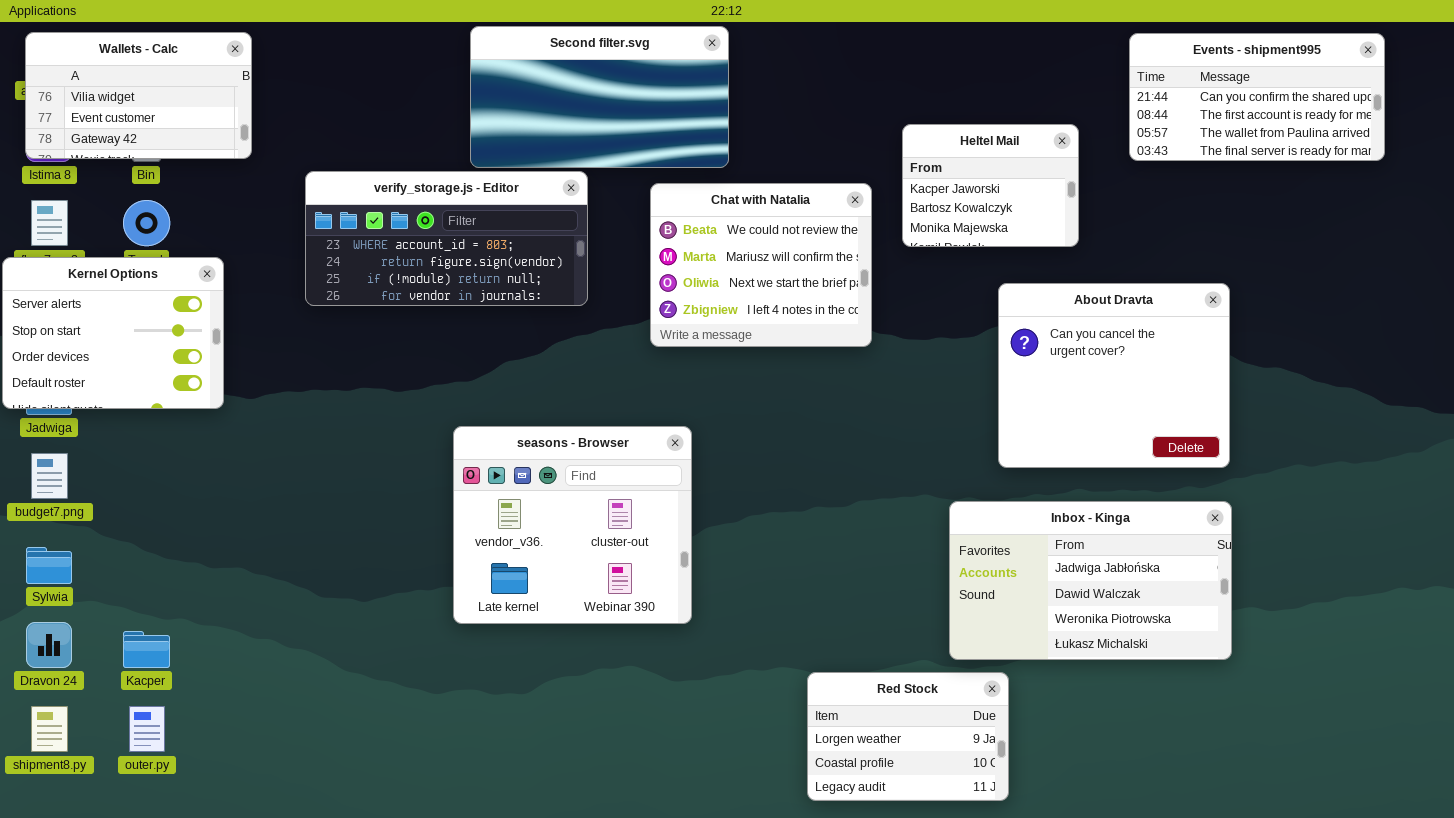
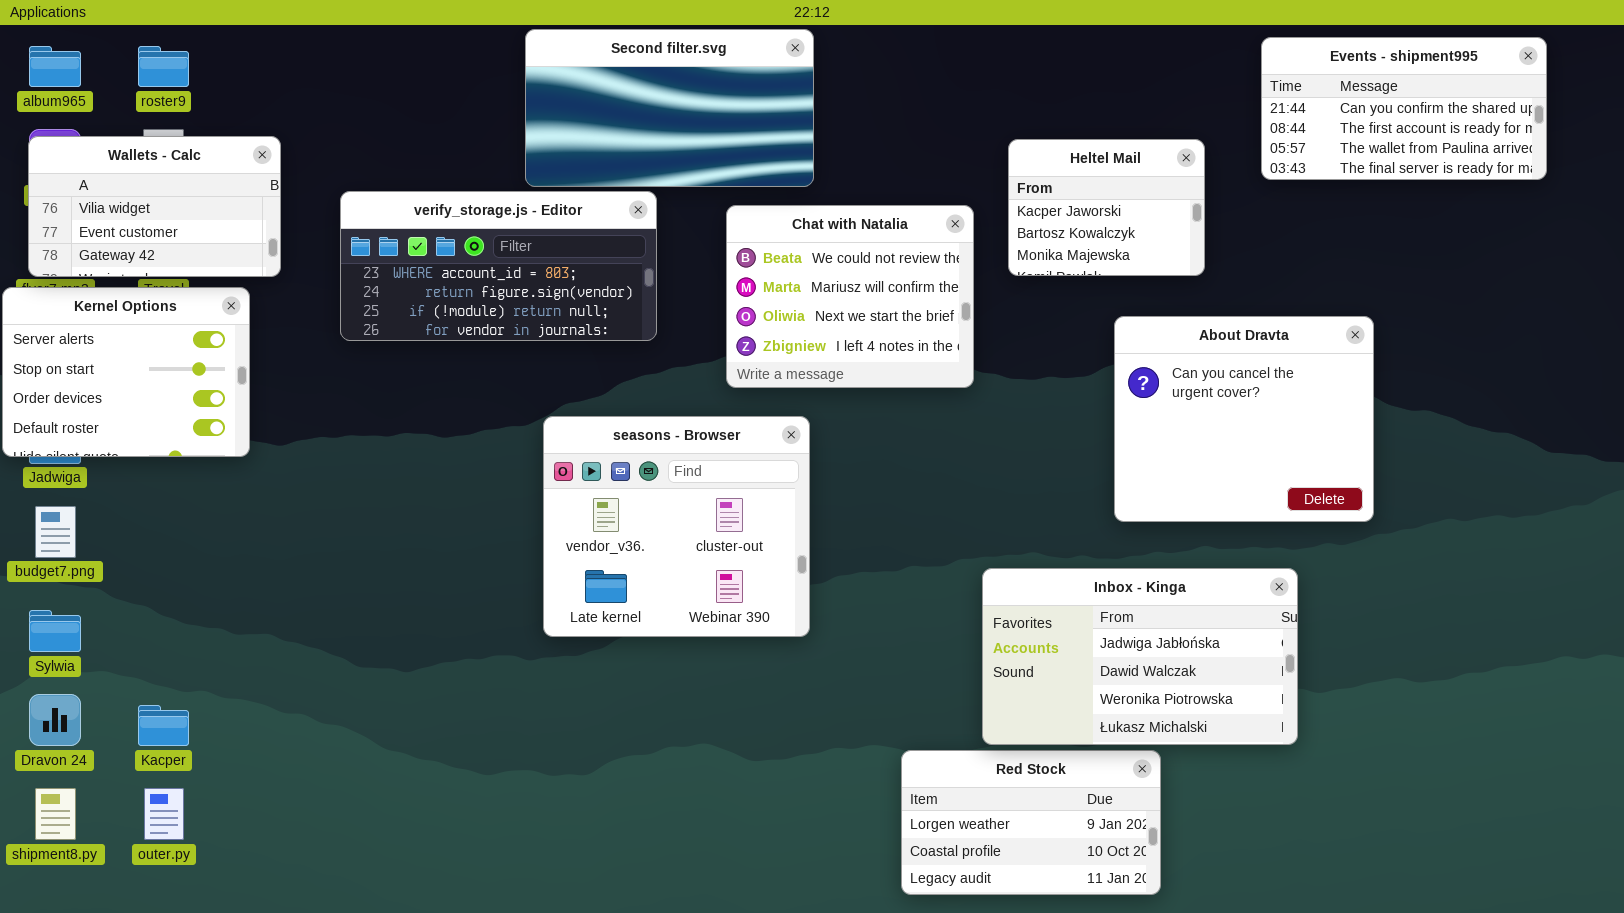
Wallets - Calc: [25,32,252,159] -> [28,136,281,277], moved
seasons - Browser: [453,426,692,624] -> [543,416,810,637], moved
Inbox - Kinga: [949,501,1232,660] -> [982,568,1298,745], moved
Red Stock: [807,672,1009,801] -> [901,750,1161,895], resized

